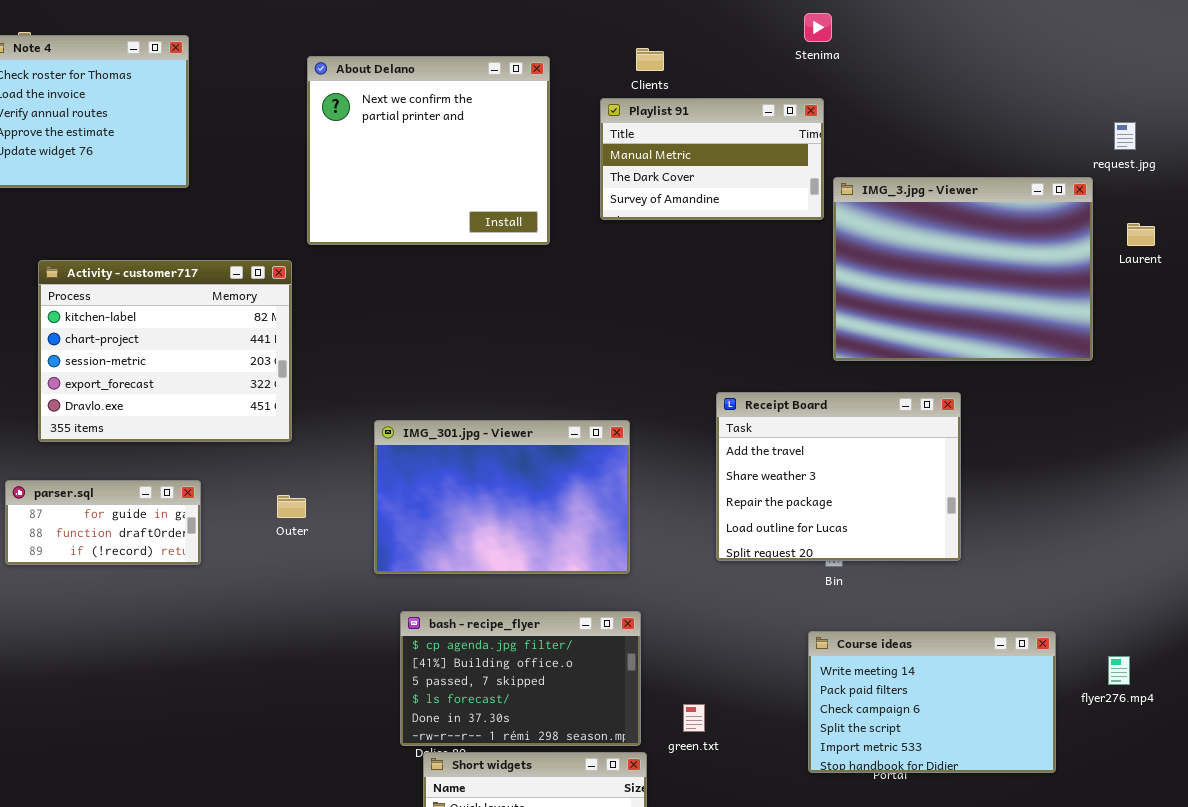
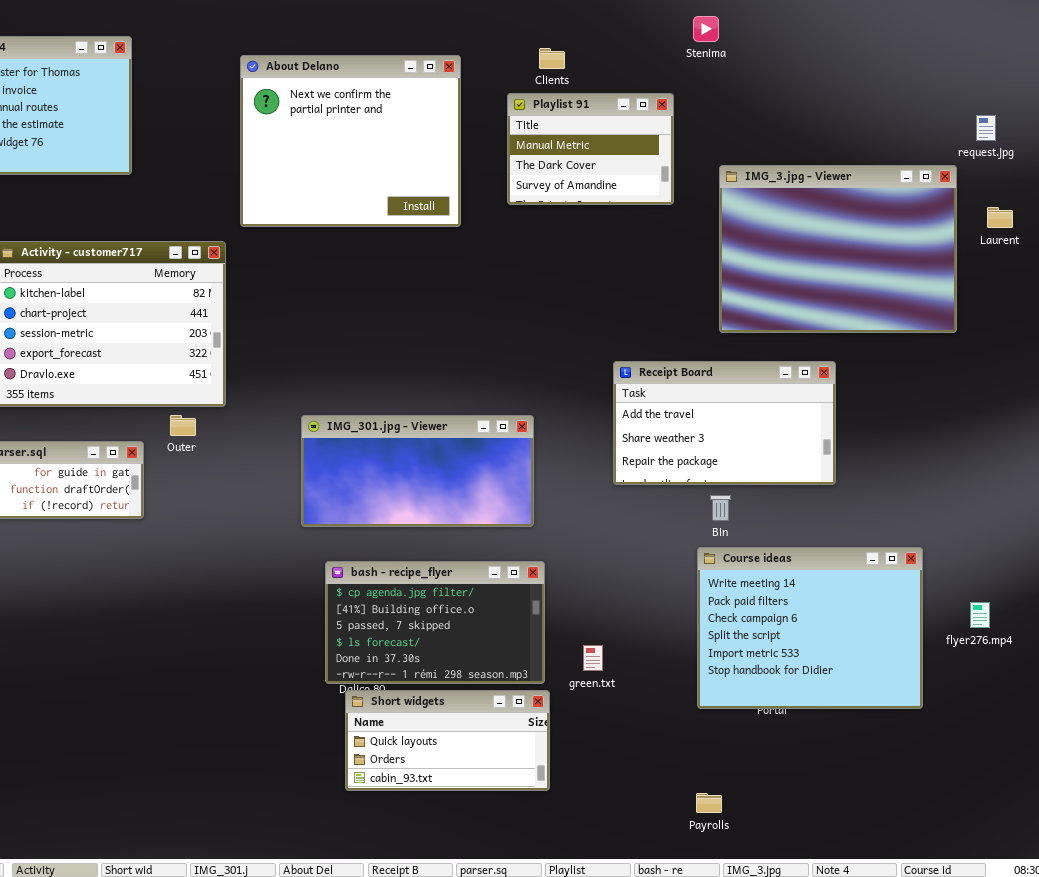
Playlist 91: [600,98,824,220] -> [507,93,674,205], resized
Receipt Board: [716,392,961,561] -> [613,361,836,485], resized
IMG_301.jpg - Viewer: [374,420,630,574] -> [301,415,534,527], resized
Outer: [277,495,306,518] -> [170,415,196,436], moved
Course ideas: [808,631,1056,773] -> [697,547,923,709], resized

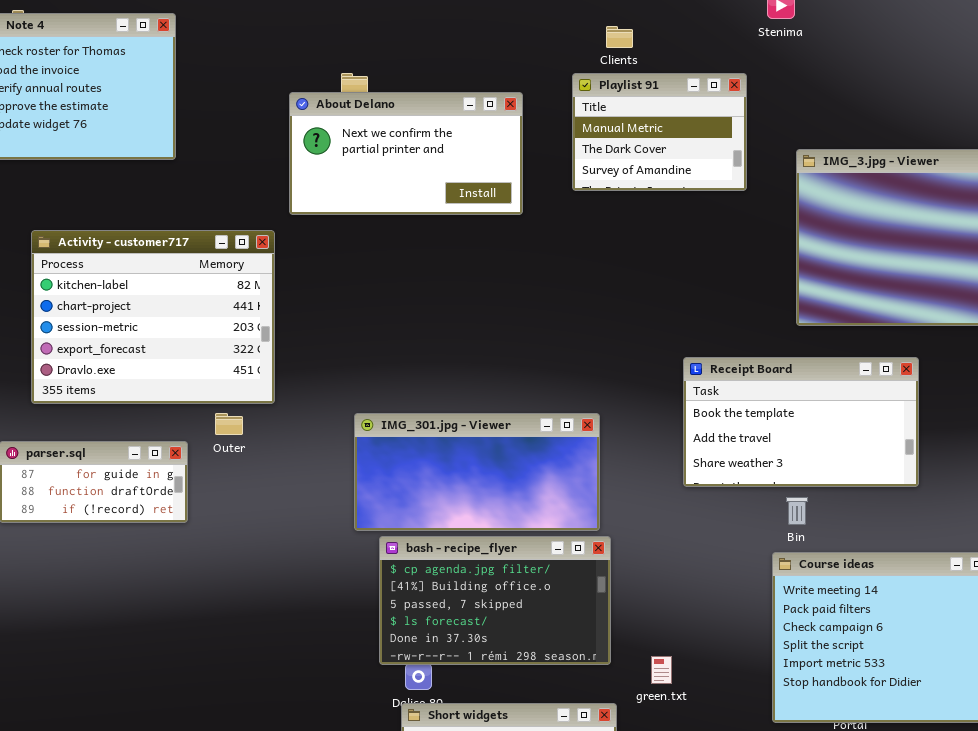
About Delano: [240,55,461,227] -> [289,92,523,215], resized
Receipt Board: [613,361,836,485] -> [683,357,919,487], scrolled up 1 row
bash - recipe_flyer: [325,561,545,684] -> [379,536,611,665], moved

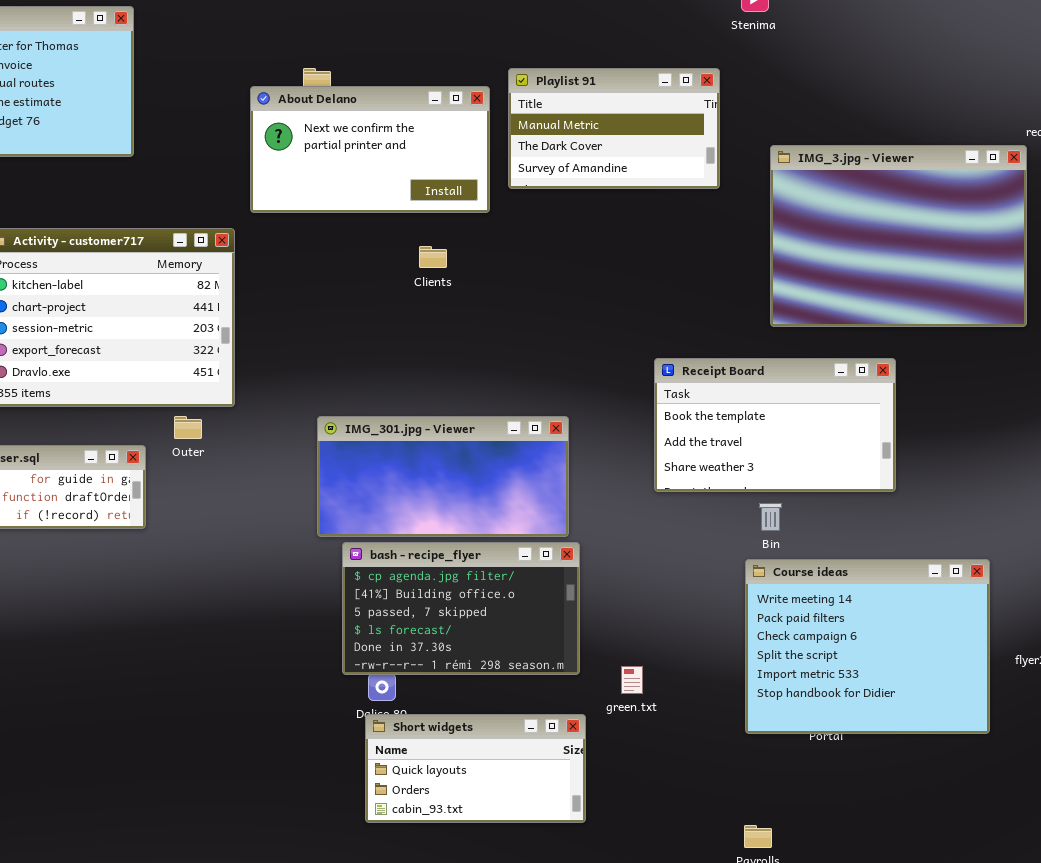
Clients: [606,26,633,48] -> [419,246,447,268], moved
Playlist 91: [572,73,747,191] -> [508,68,720,189], resized

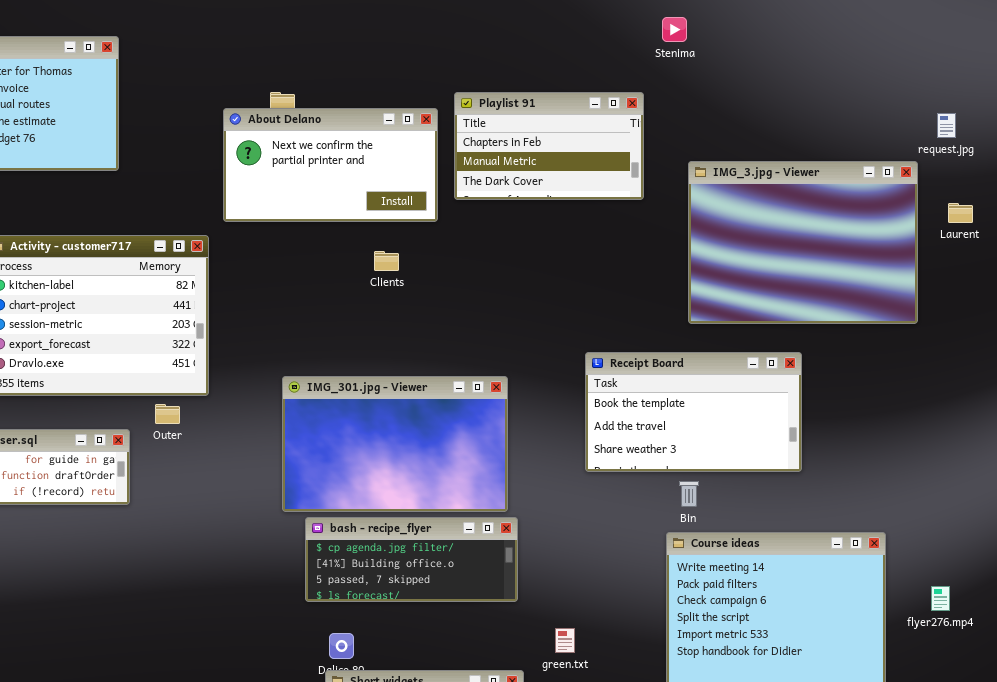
Playlist 91: [508,68,720,189] -> [454,92,644,200], scrolled up 1 row
IMG_301.jpg - Viewer: [317,416,569,537] -> [282,376,508,512], resized
bash - recipe_flyer: [342,542,580,675] -> [305,517,518,602], resized

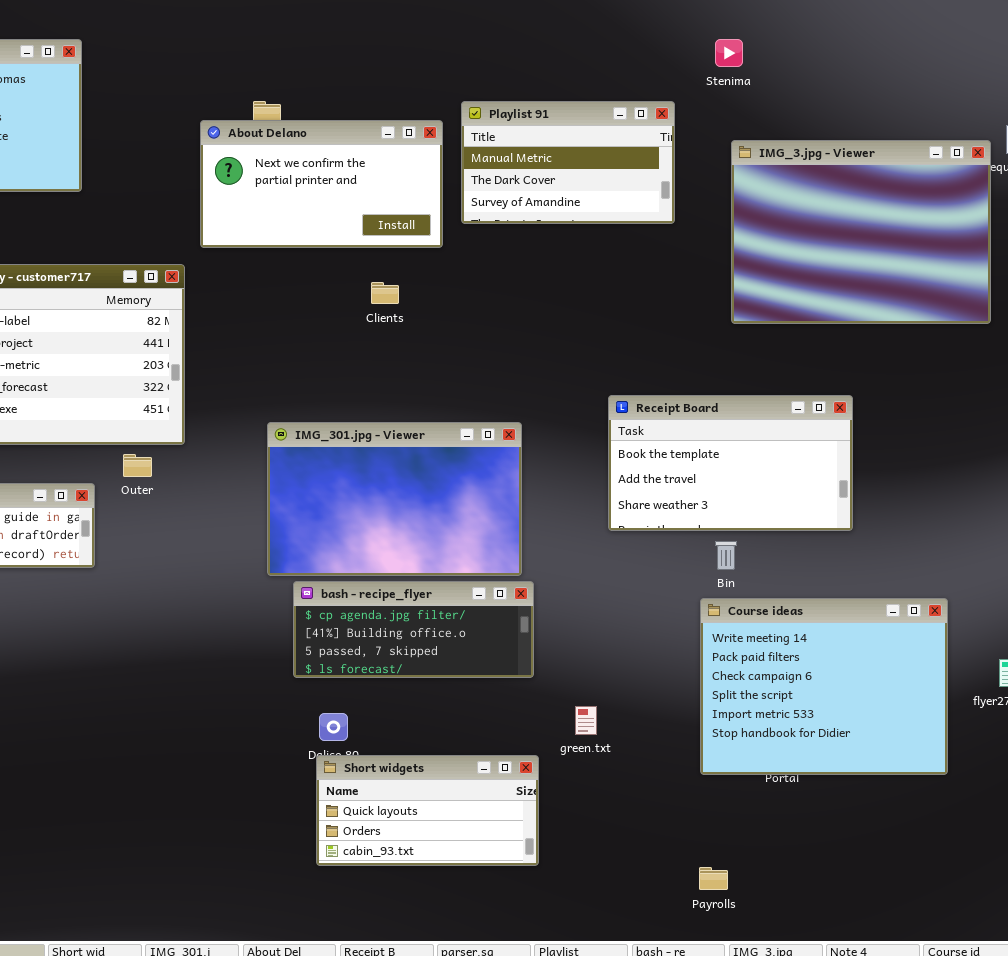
Stenima: [662,17,687,42] -> [715,39,743,67], moved
Playlist 91: [454,92,644,200] -> [461,101,675,224], scrolled down 1 row
IMG_3.jpg - Viewer: [688,161,918,324] -> [731,140,991,324], moved

